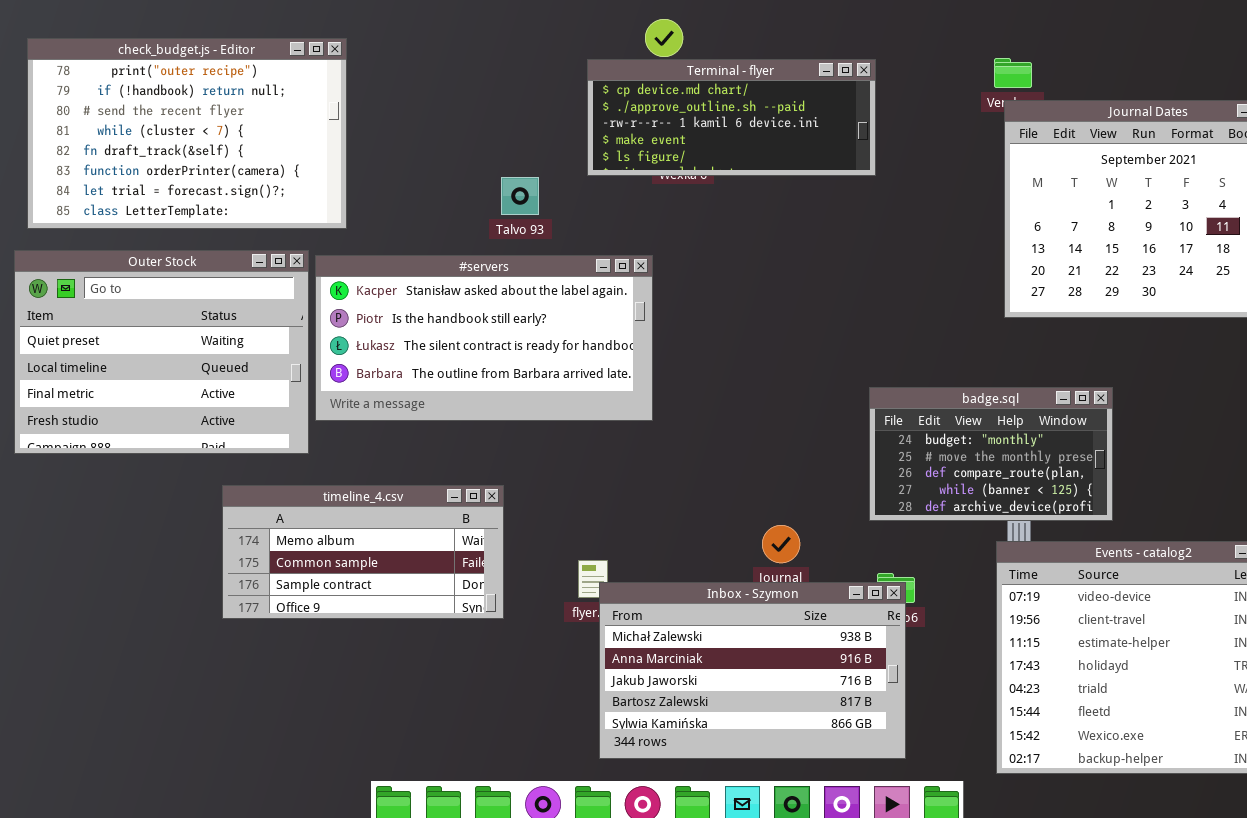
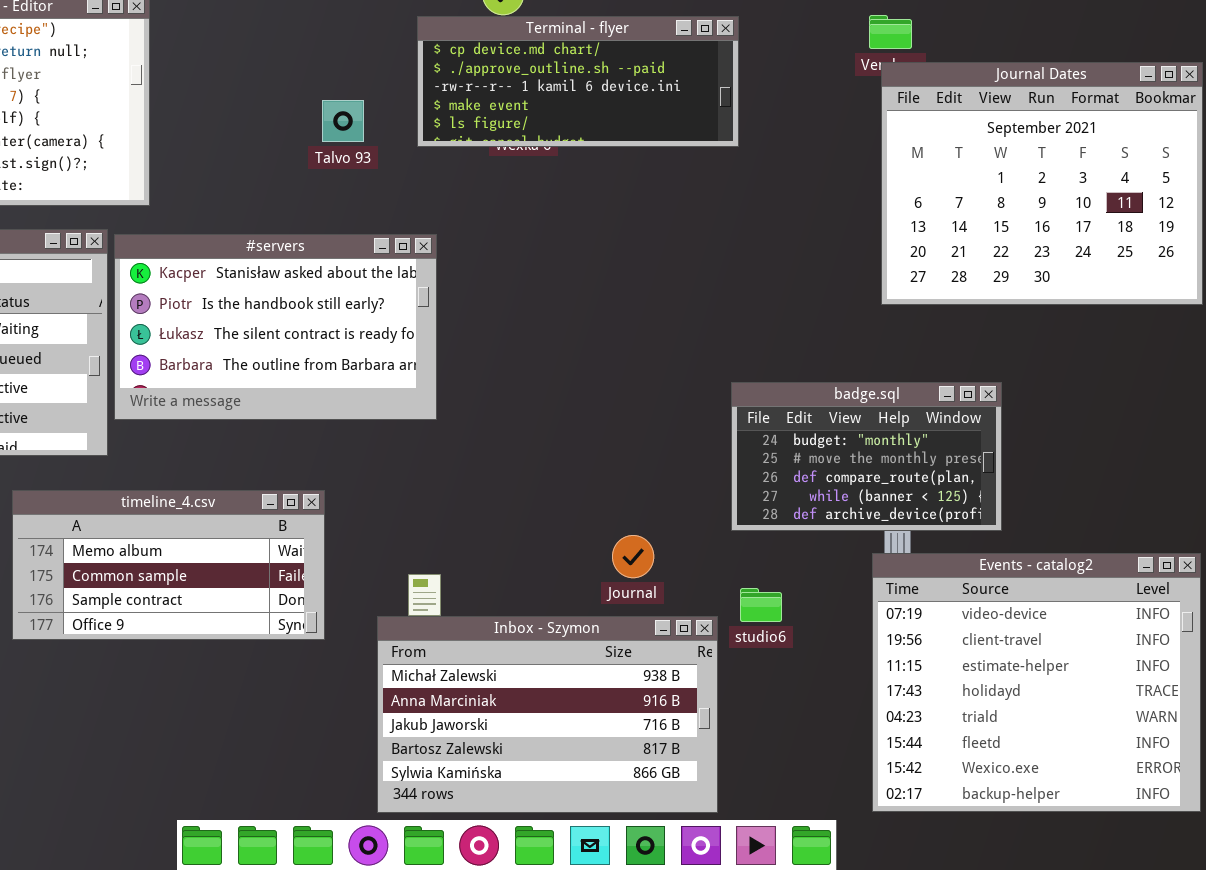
Talvo 93: [501,177,539,215] -> [322,100,364,142], moved
#servers: [315,255,653,421] -> [114,234,437,420], resized
Inbox - Szymon: [599,582,906,759] -> [377,616,718,813], moved

